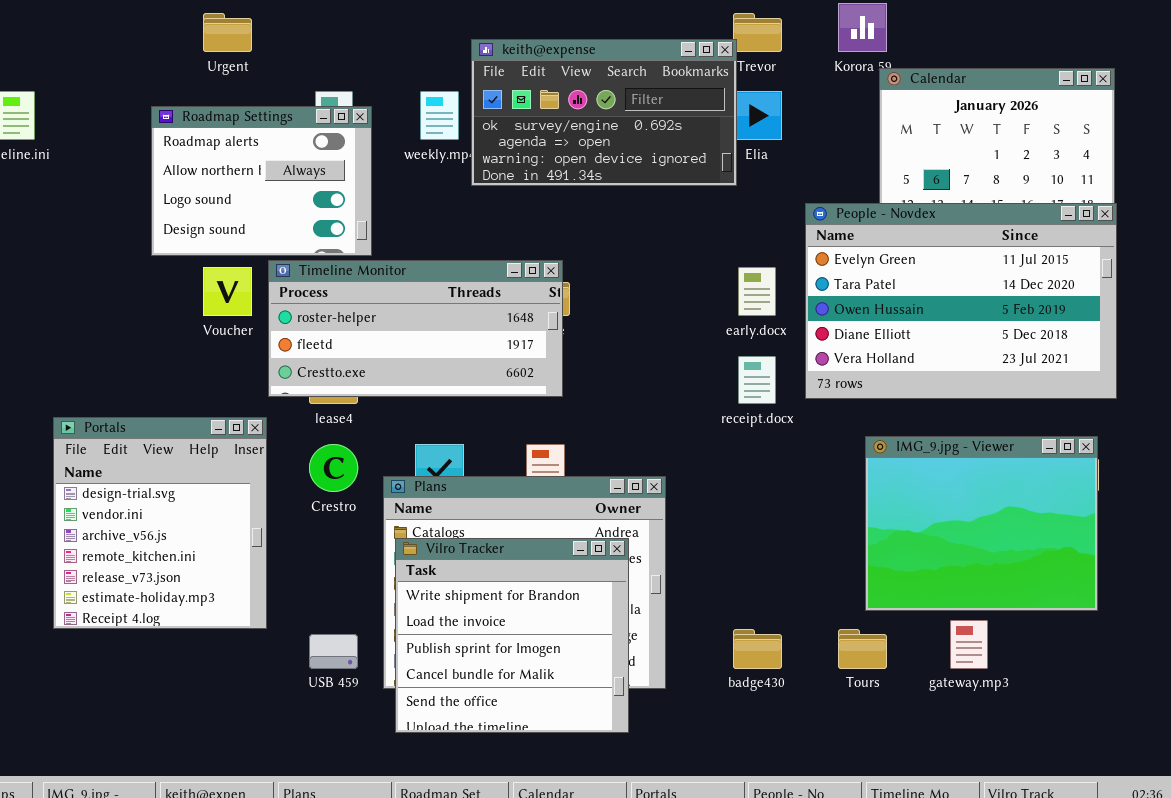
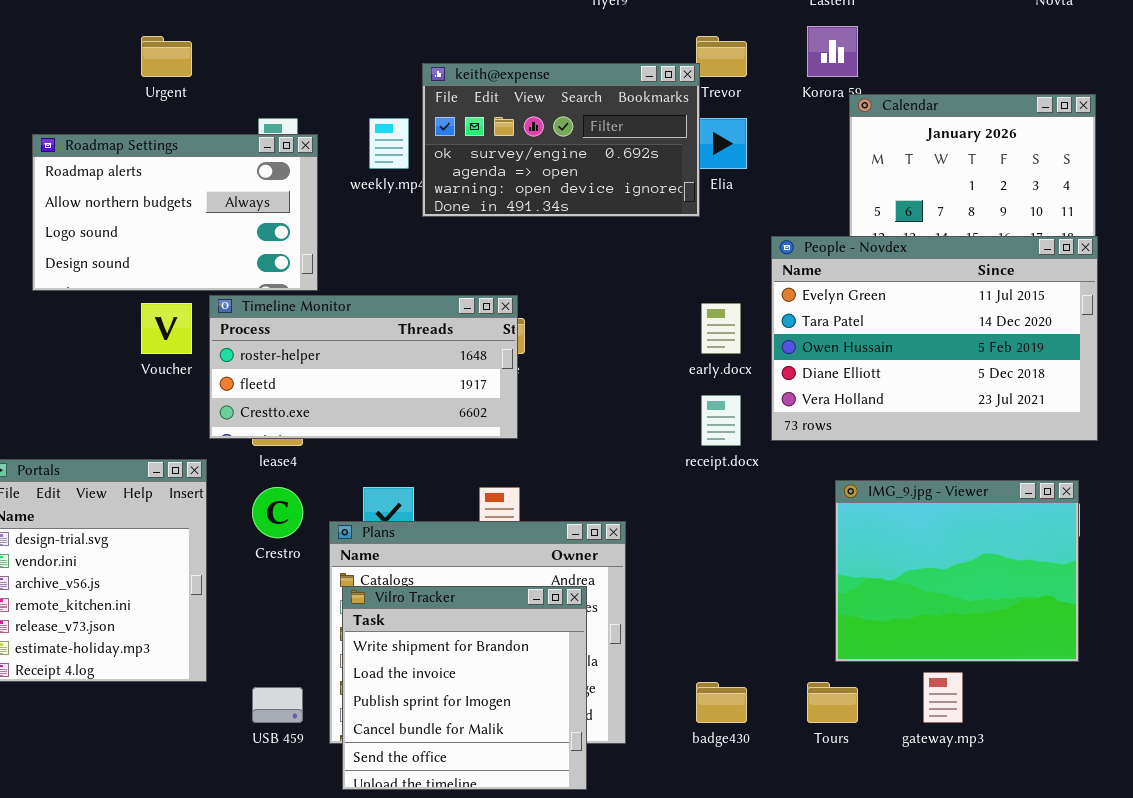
Roadmap Settings: [151,106,372,256] -> [32,134,318,291], resized

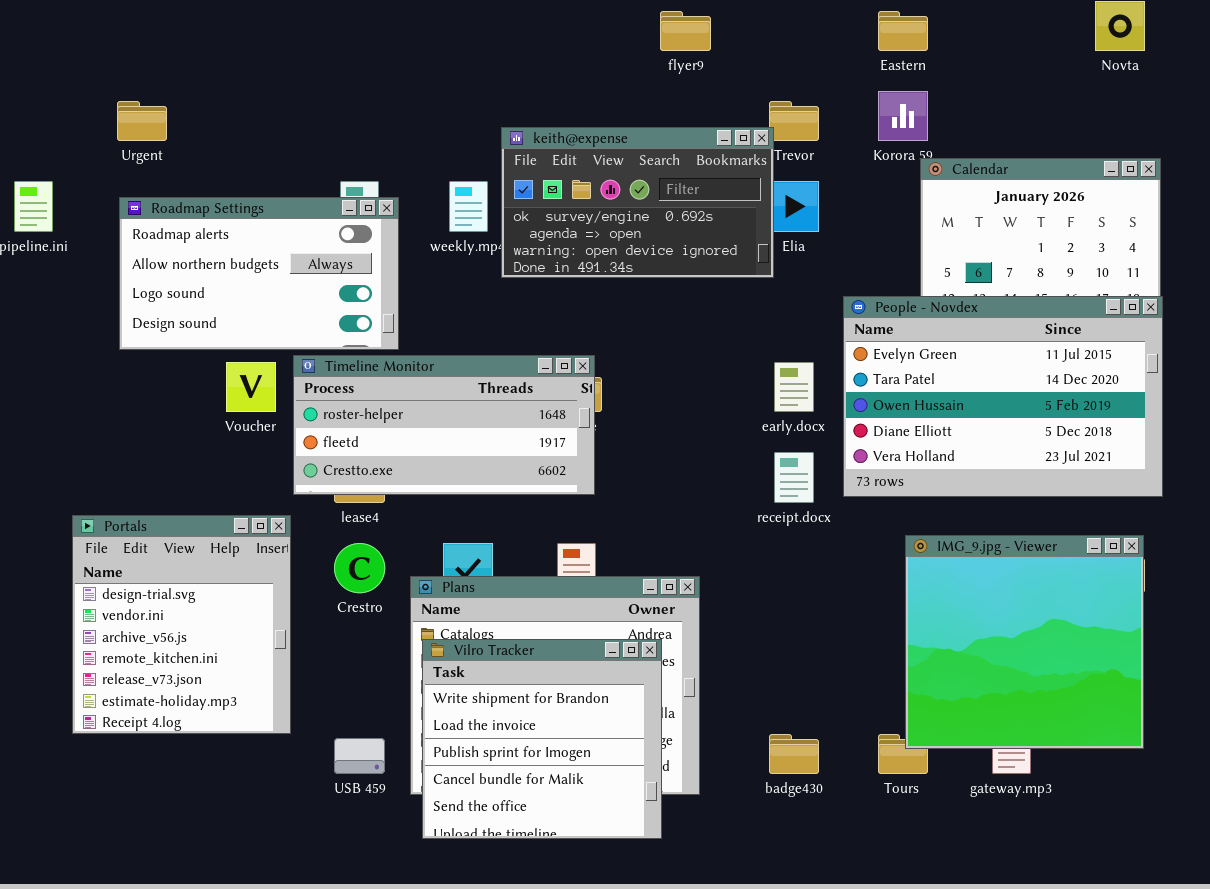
Urgent: [141,36,192,77] -> [117,101,167,141], moved
IMG_9.jpg - Viewer: [835,480,1079,662] -> [905,535,1144,749], resized

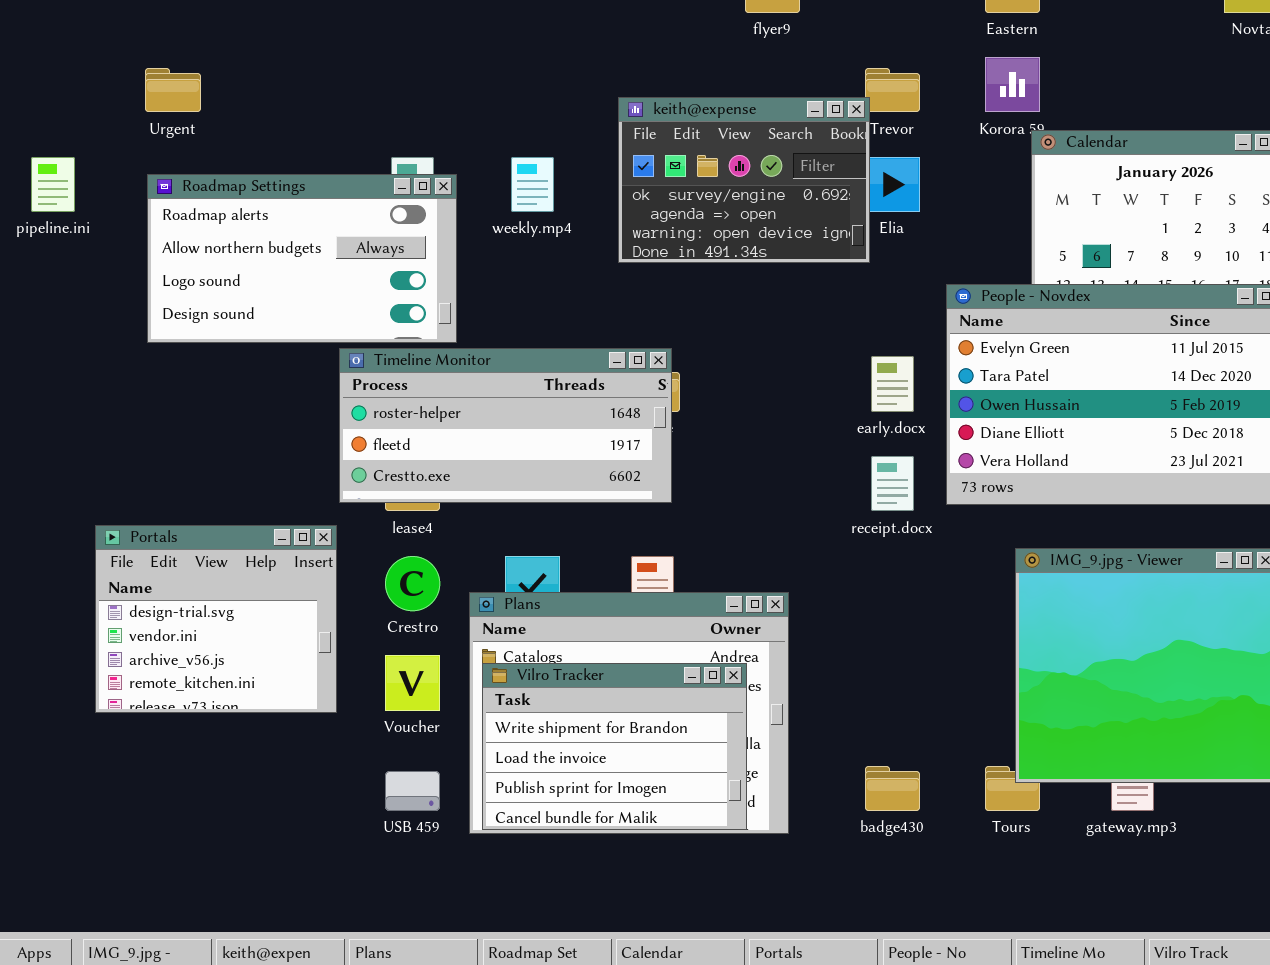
keith@expense: [501,127,774,278] -> [618,97,870,263], resized
Voucher: [226,362,276,412] -> [385,655,440,711], moved
Portals: [72,515,291,734] -> [95,525,337,713], resized
Vilro Tracker: [422,639,662,839] -> [482,663,747,830], resized

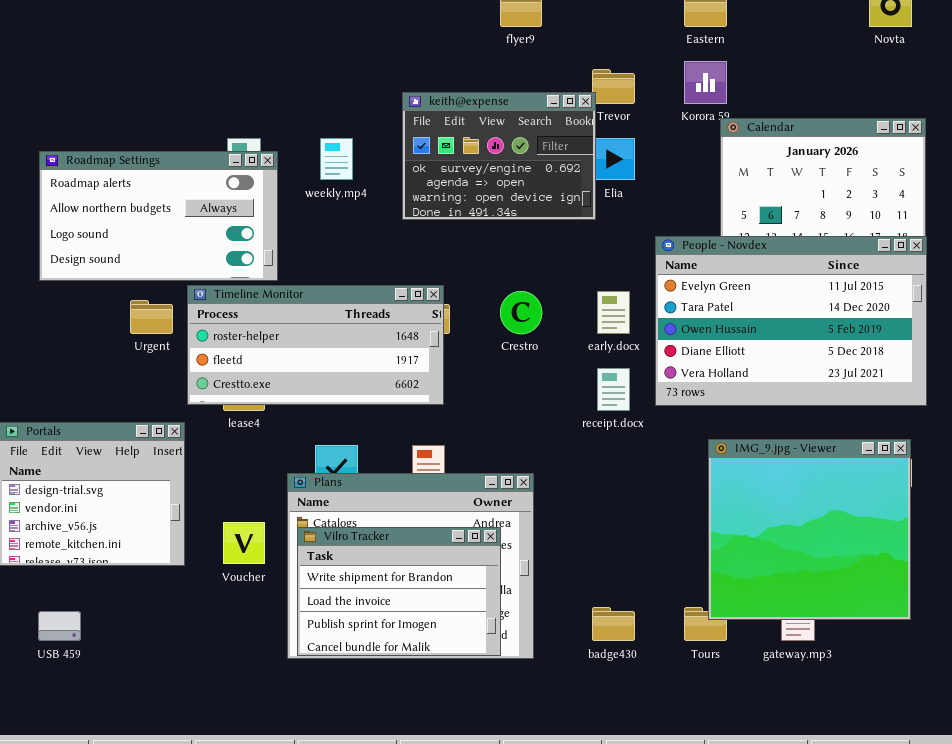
Urgent: [145,68,201,112] -> [130,300,173,334], moved
Crestro: [385,556,440,611] -> [500,291,542,334], moved
USB 459: [385,771,440,811] -> [38,611,81,641], moved

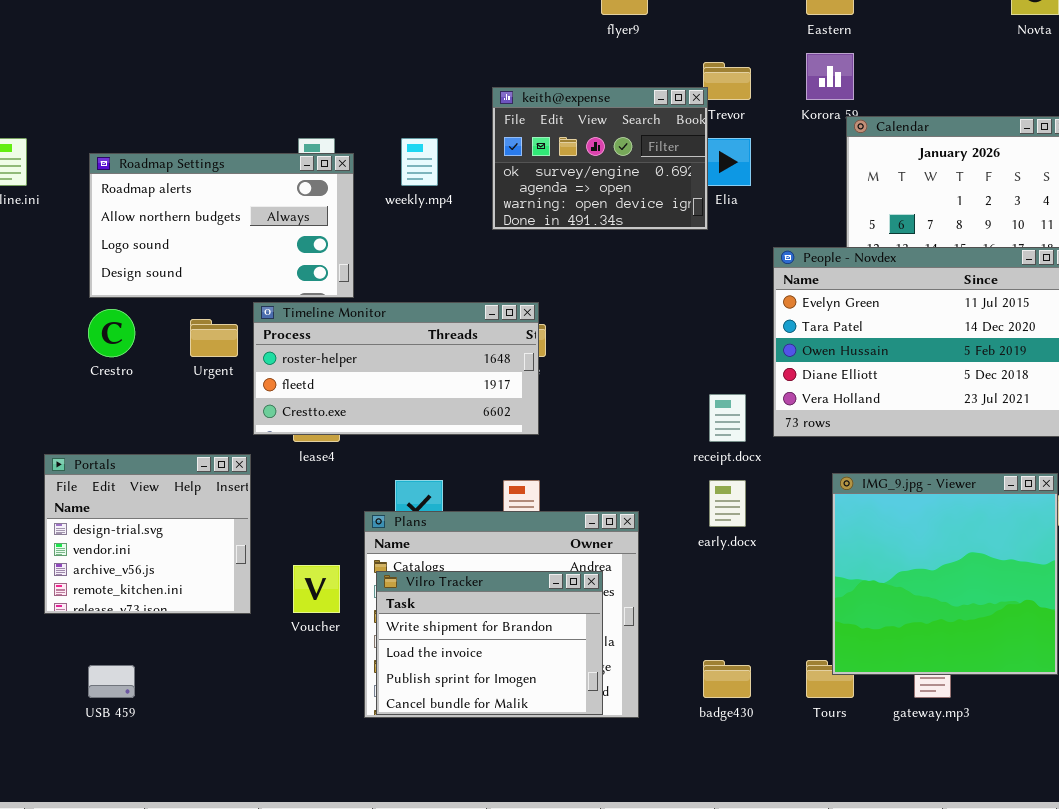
Crestro: [500,291,542,334] -> [88,309,135,357], moved
early.docx: [597,291,630,334] -> [709,480,746,527], moved

